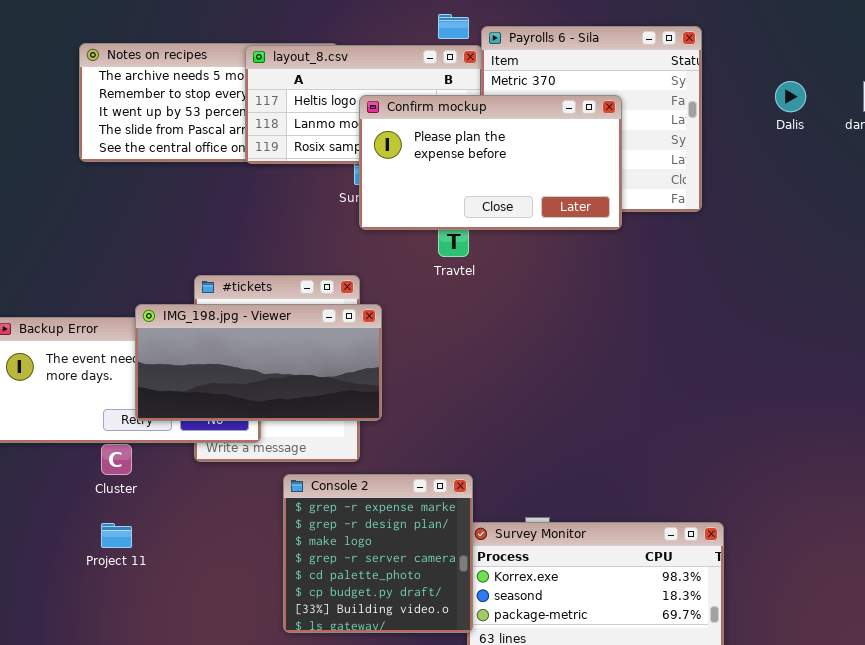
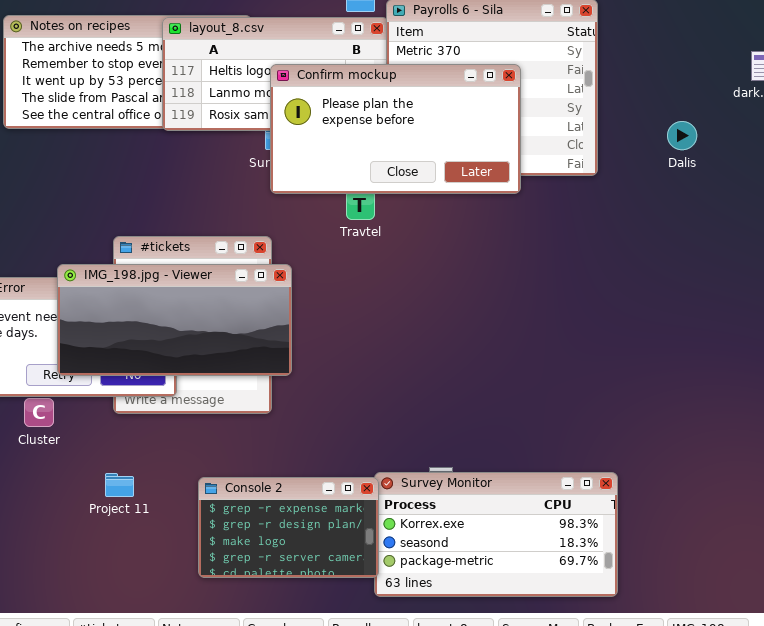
Dalis: [775,81,806,112] -> [667,121,697,150], moved
Console 2: [283,474,473,633] -> [198,477,379,578], resized
Project 11: [101,523,132,548] -> [105,473,134,497], moved

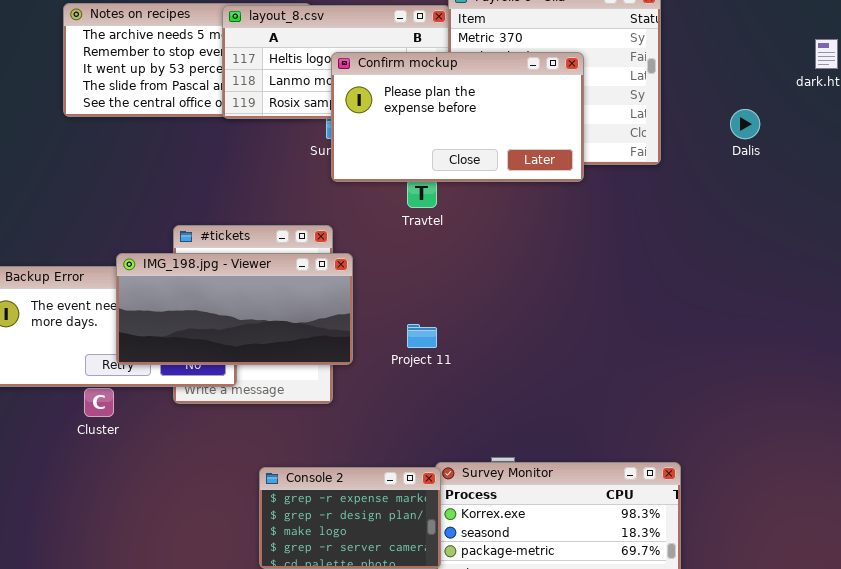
Project 11: [105,473,134,497] -> [407,324,437,348], moved

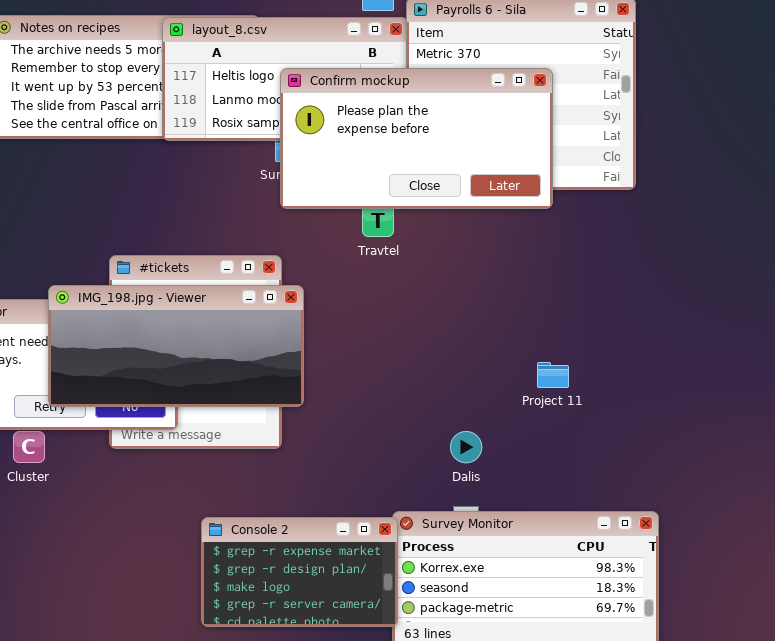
Dalis: [730,109,760,139] -> [450,431,482,463], moved
Project 11: [407,324,437,348] -> [537,362,569,388], moved

